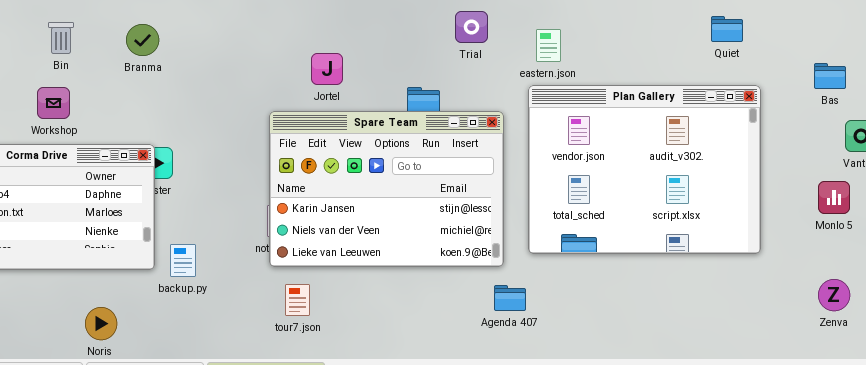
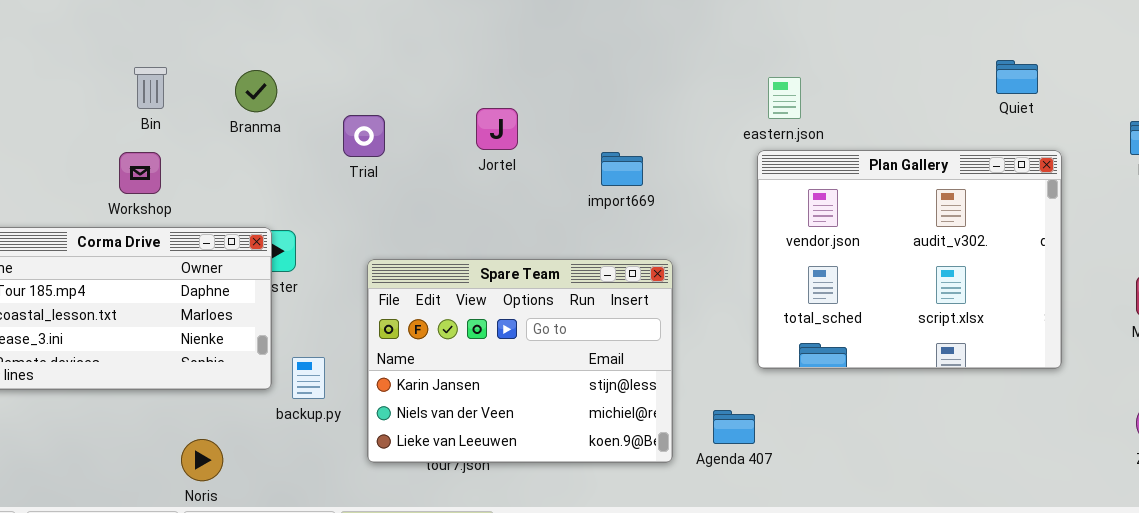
Trial: [455,11,488,43] -> [343,115,385,157], moved
Spare Team: [269,111,504,267] -> [367,259,673,463], moved

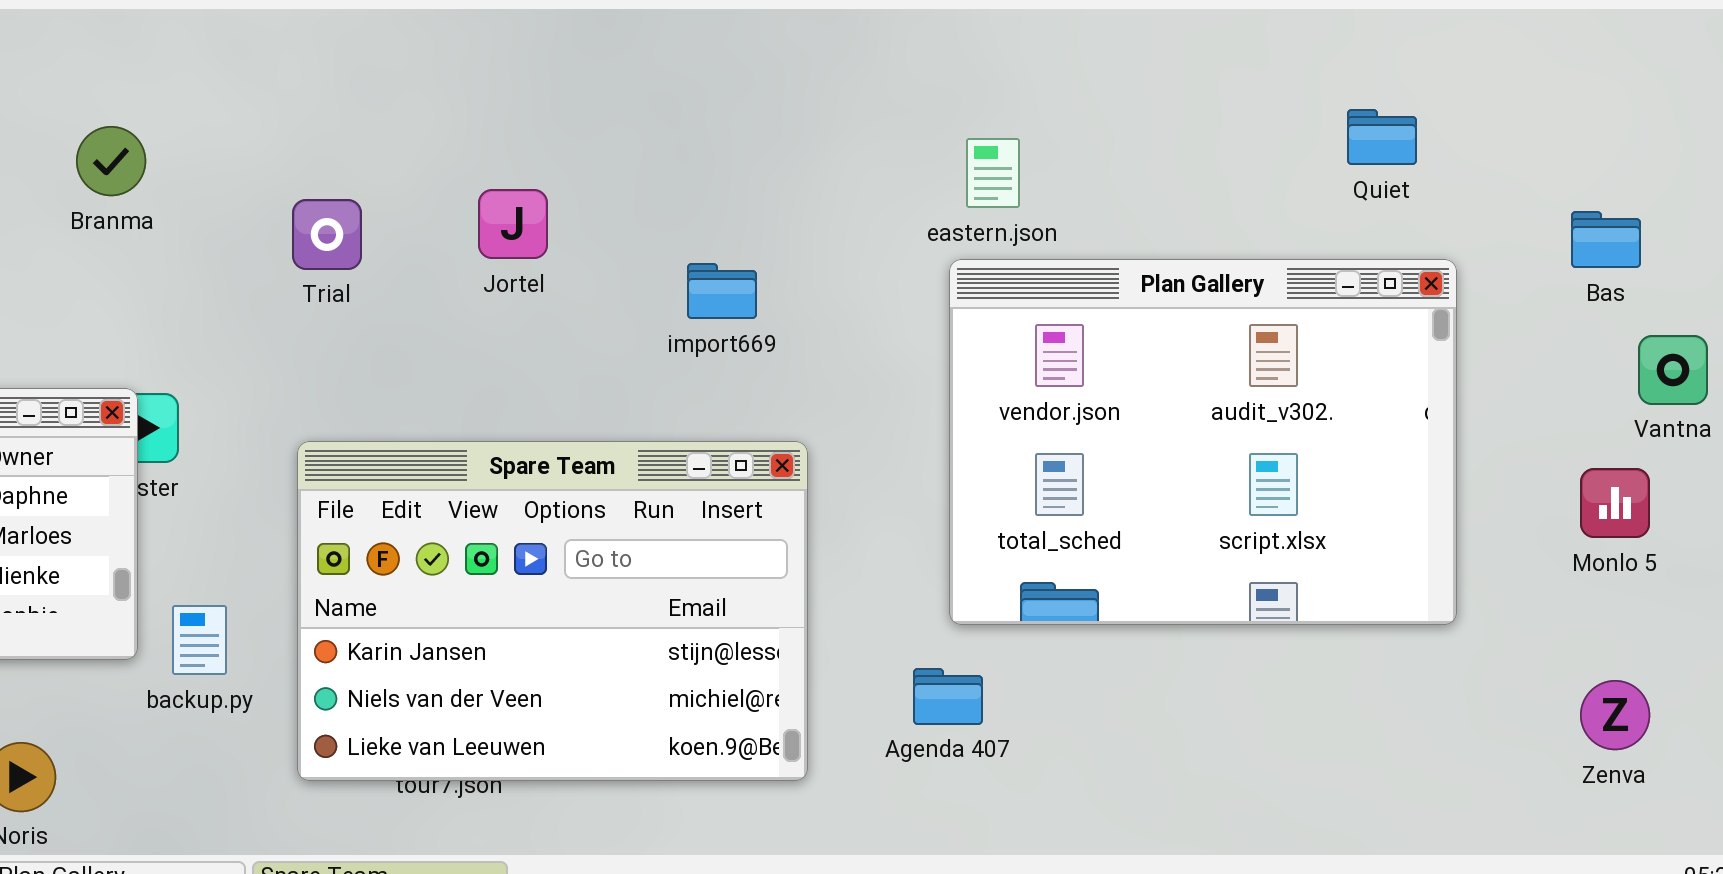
Trial: [343,115,385,157] -> [292,199,362,270], moved
Agenda 407: [713,410,755,444] -> [913,668,983,725], moved

